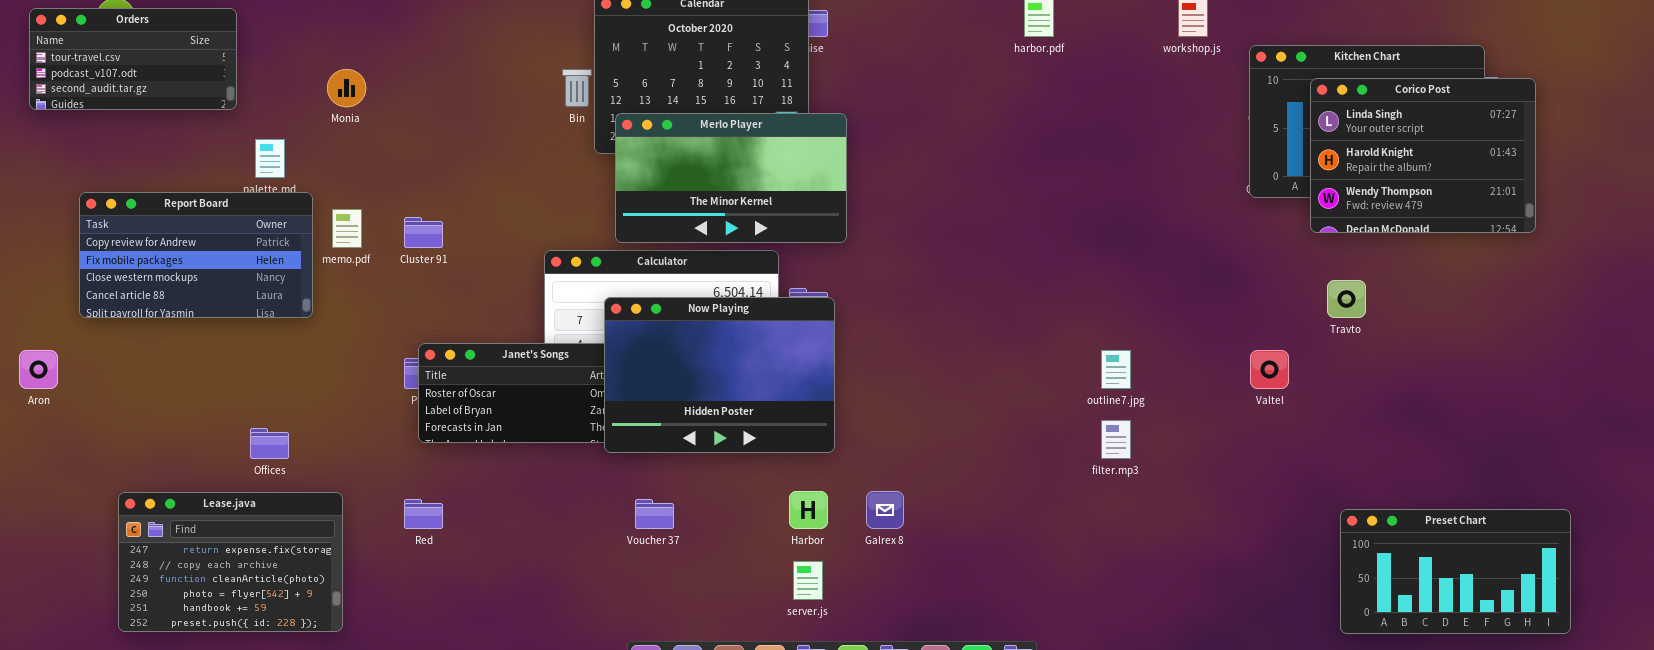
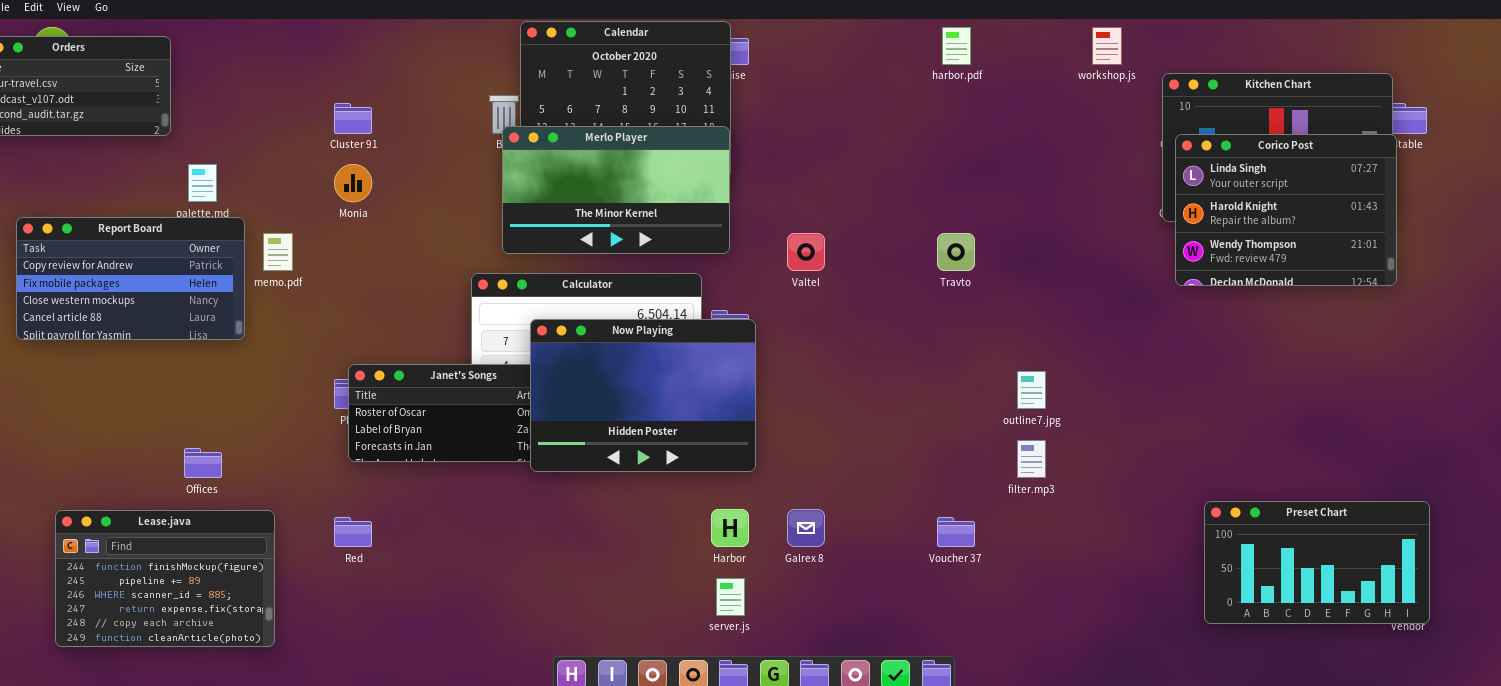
Monia: [327,69,366,107] -> [334,164,372,202], moved
Corico Post: [1310,78,1536,233] -> [1175,134,1397,286], moved
Merlo Player: [615,113,847,243] -> [502,126,730,254], moved
Cluster 91: [404,217,443,248] -> [334,103,372,134], moved
Travto: [1327,280,1366,318] -> [937,233,975,271], moved
Valtel: [1250,350,1289,389] -> [787,233,825,271], moved
Lease.java: [118,492,343,632] -> [55,510,275,647], scrolled up 3 rows
Voucher 37: [635,499,674,529] -> [937,517,975,547], moved
Preset Chart: [1340,509,1571,634] -> [1204,501,1430,624], moved

